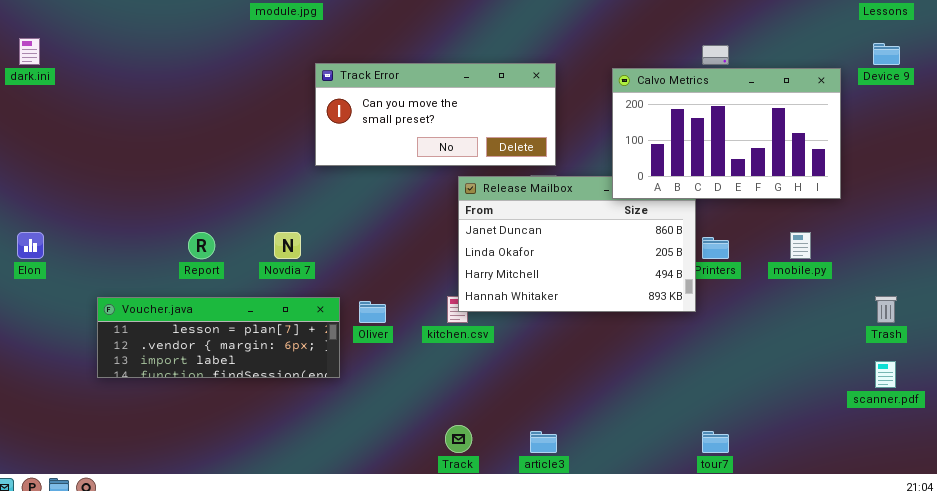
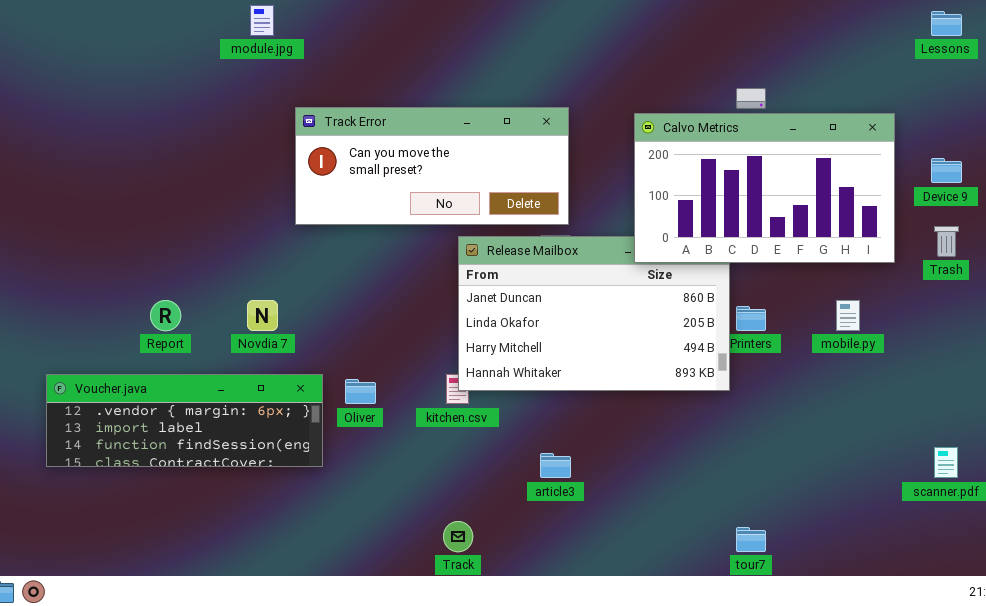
Device 9: [873,43,900,65] -> [931,158,962,183], moved
Trash: [875,296,897,323] -> [934,226,959,257], moved
Voucher.java: [97,297,340,378] -> [46,374,323,467], scrolled down 1 row
article3: [530,431,557,453] -> [540,453,571,478], moved

